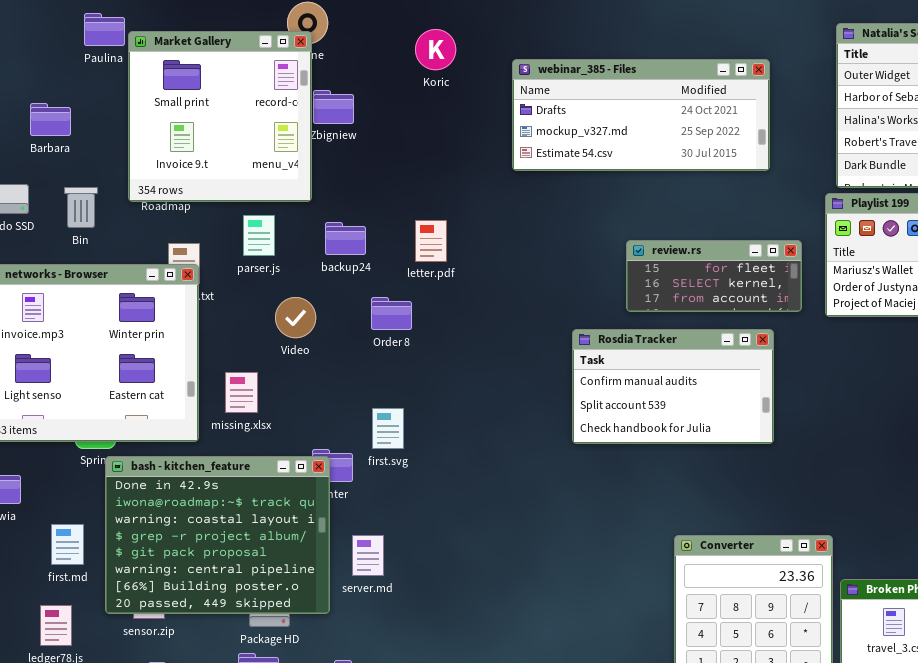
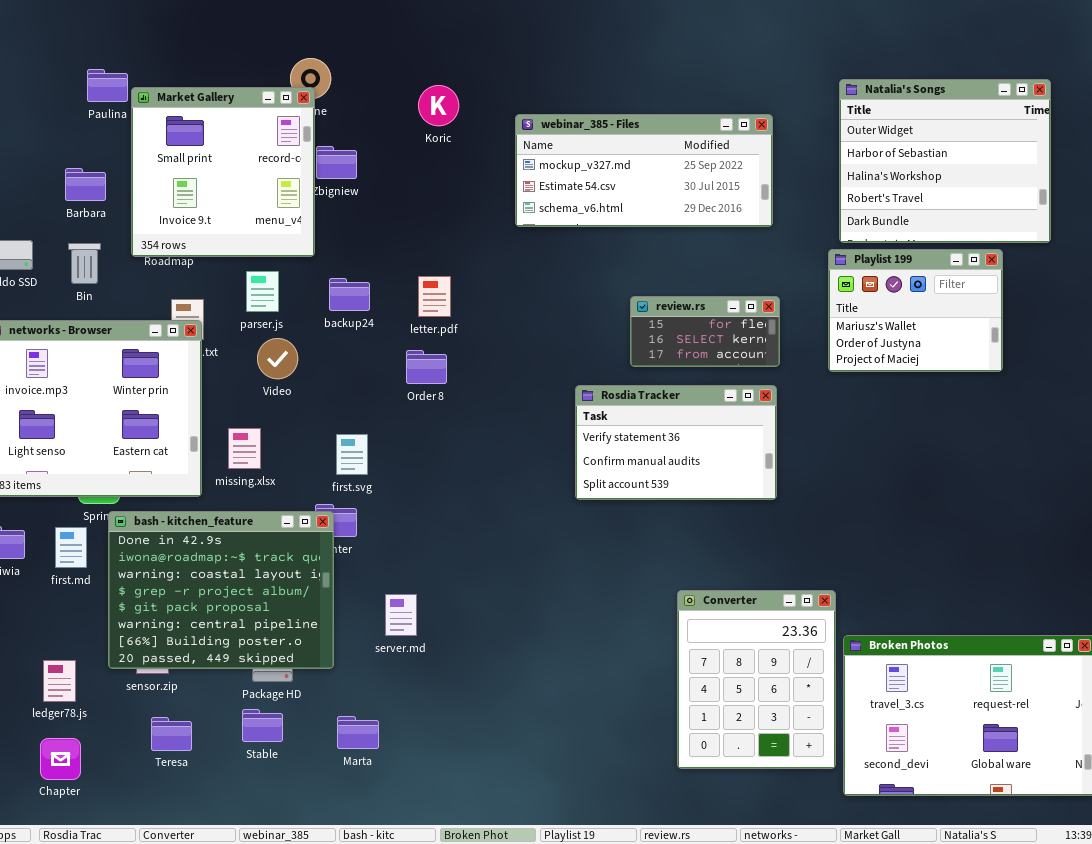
webinar_385 - Files: [512,59,770,171] -> [515,114,773,227], scrolled down 1 row
Barbara: [30,103,71,136] -> [65,168,106,201], moved
review.rs: [626,240,802,312] -> [630,296,780,367], resized
Video: [275,297,316,338] -> [257,338,298,379], moved
Order 8: [371,297,412,330] -> [406,350,447,384], moved
Rosdia Tracker: [572,329,774,444] -> [575,385,777,500], scrolled up 1 row
first.svg: [372,408,404,449] -> [336,434,368,475], moved
first.md: [51,524,84,565] -> [55,527,87,568], moved
server.md: [352,535,384,576] -> [385,594,417,636], moved

